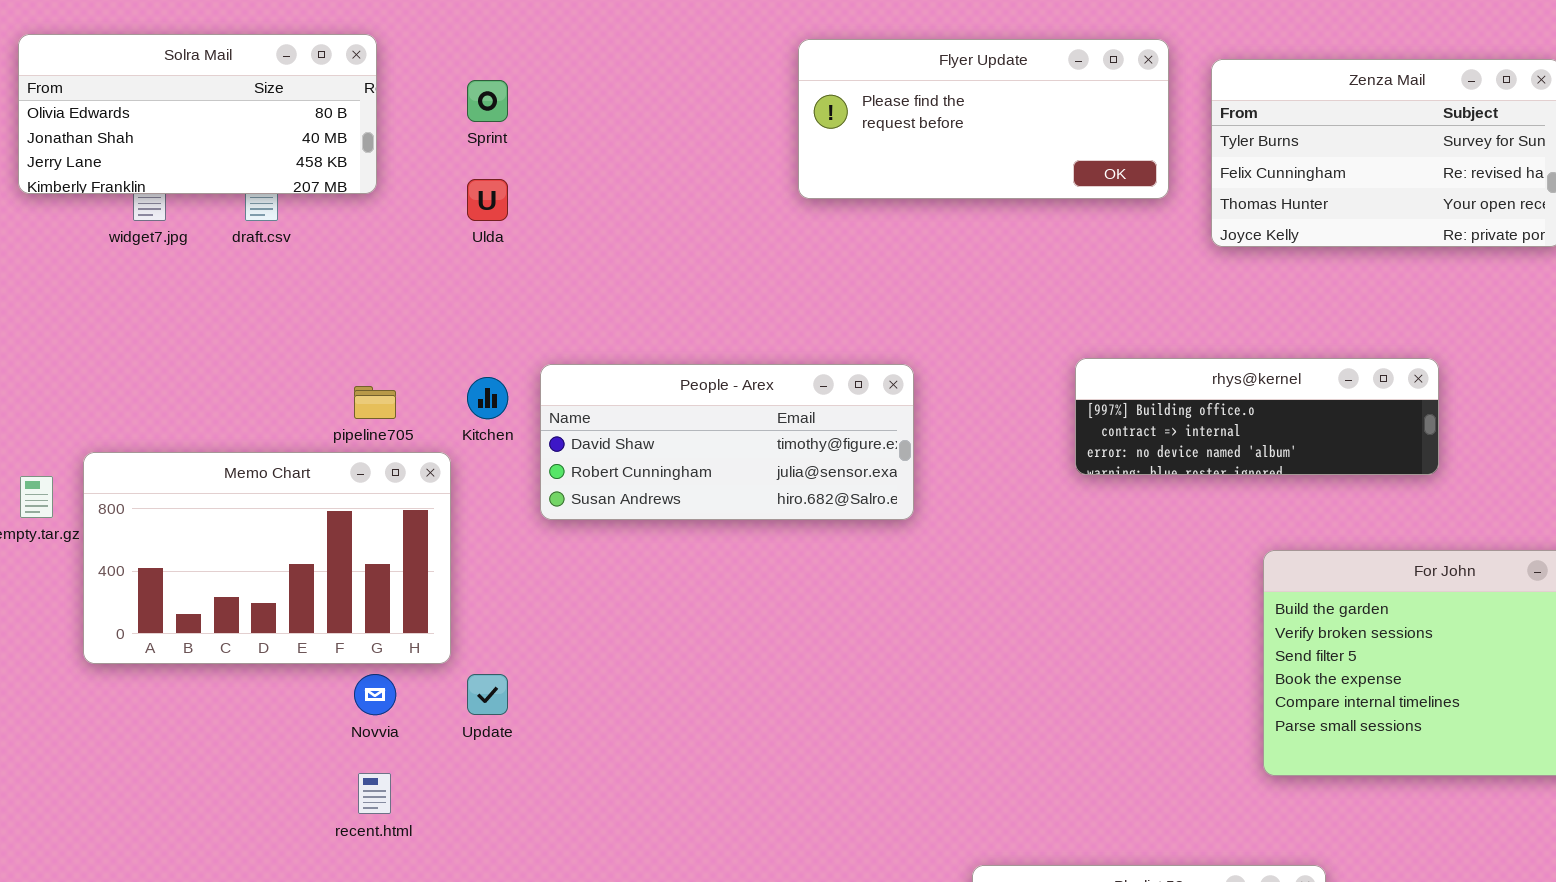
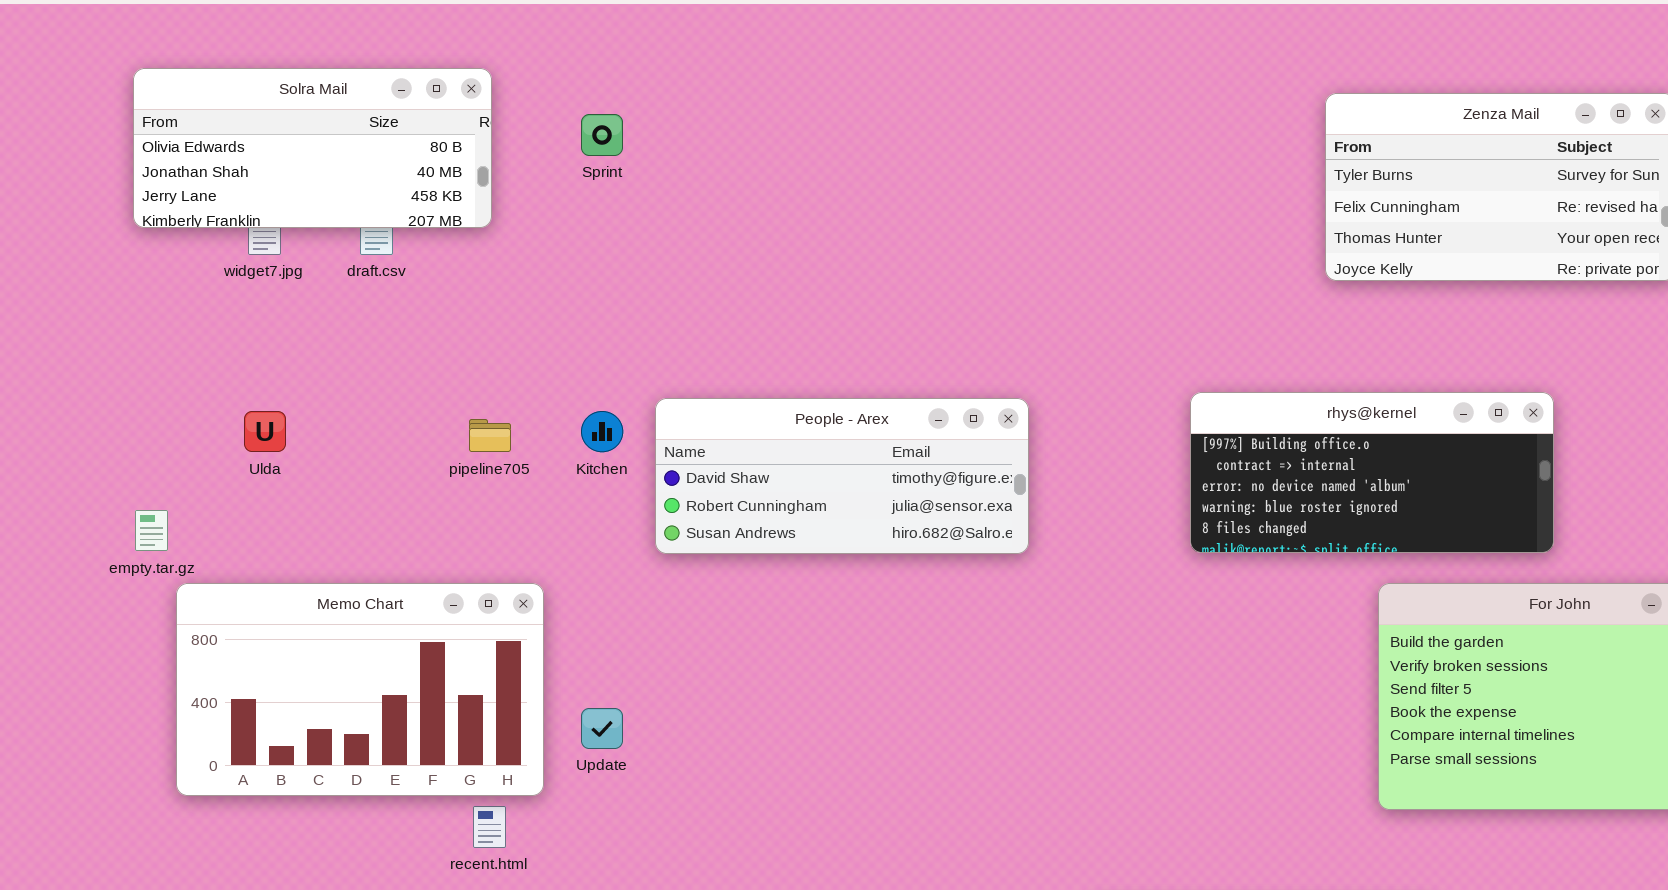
Flyer Update: [798,39,1169,199] -> none, closed
Ulda: [467,179,508,221] -> [244,411,286,452], moved
rhys@kernel: [1075,358,1439,475] -> [1190,392,1554,553], resized
Memo Chart: [83,452,451,664] -> [176,583,544,796], moved

